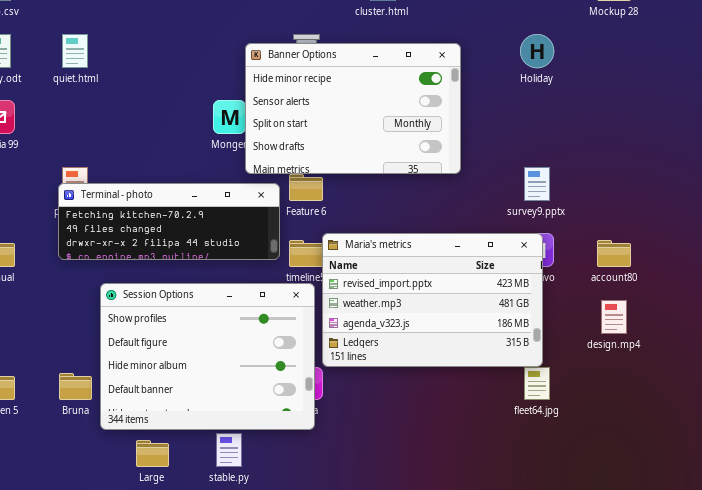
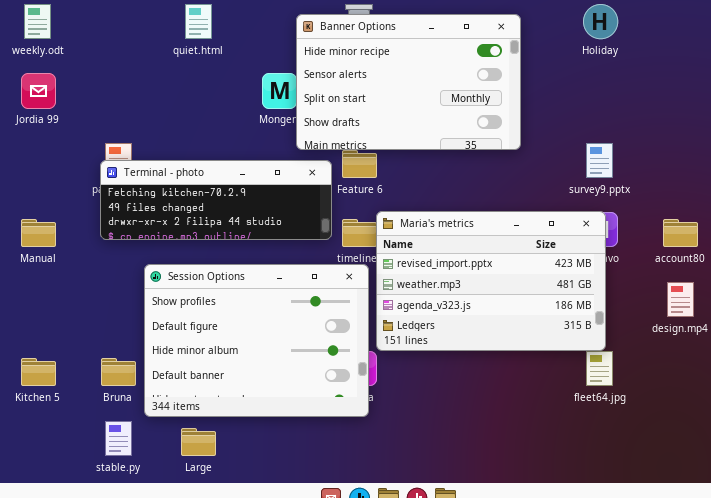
quiet.html: [62,34,88,68] -> [185,4,212,39], moved
stable.py: [216,433,242,467] -> [105,421,132,456], moved

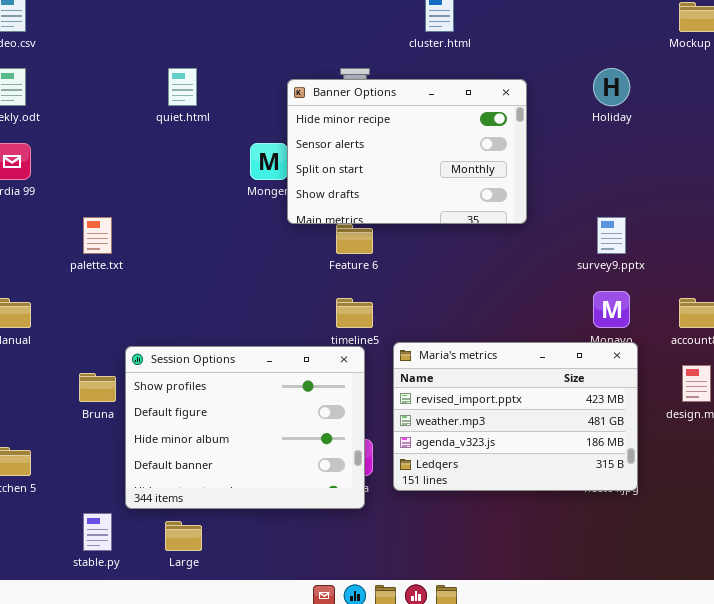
Terminal - photo: [100,160,332,240] -> none, closed
Maria's metrics: [376,211,606,351] -> [393,342,638,491], moved
Bruna: [101,358,136,386] -> [79,373,116,402], moved

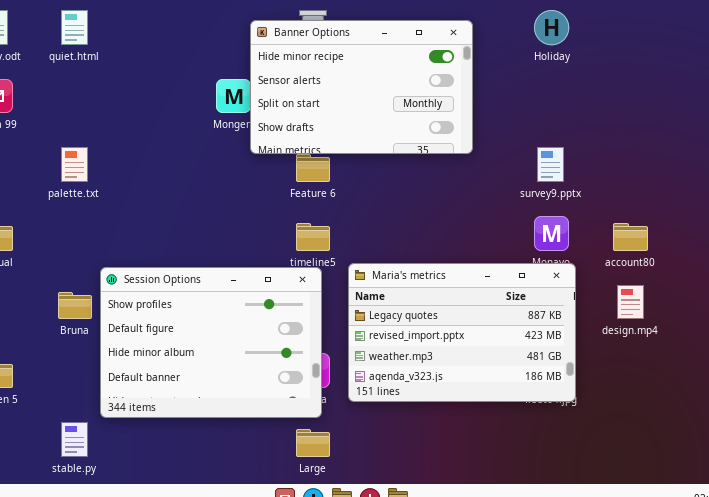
quiet.html: [168,68,197,106] -> [61,10,88,45], moved
Maria's metrics: [393,342,638,491] -> [348,263,576,402], scrolled up 1 row
Large: [165,521,202,551] -> [296,429,330,457], moved

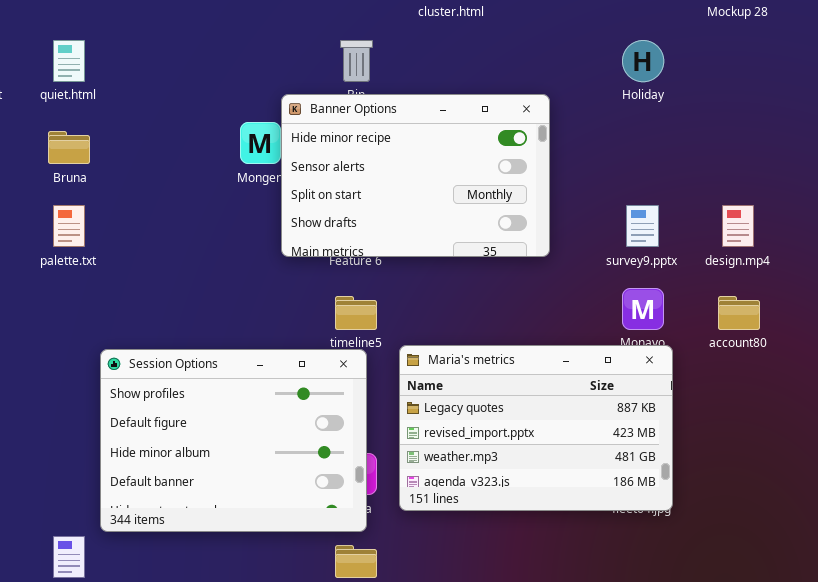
Banner Options: [250,20,473,154] -> [281,94,550,257], moved
design.mp4: [617,285,644,319] -> [722,205,754,247], moved
Bruna: [58,292,92,319] -> [48,131,90,164], moved

